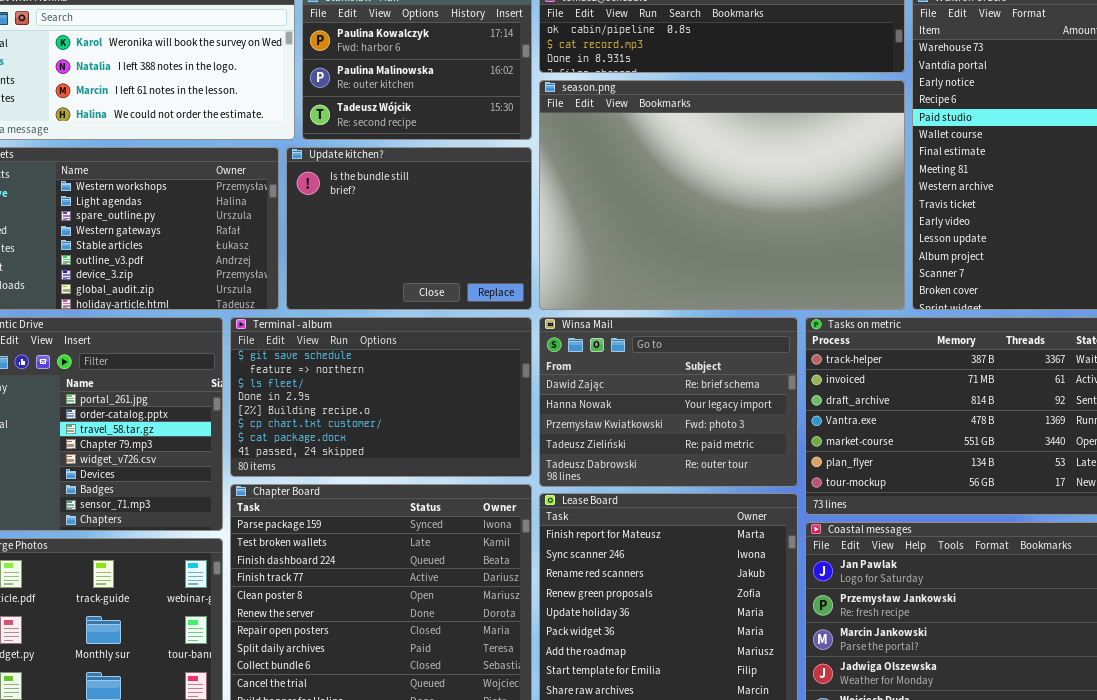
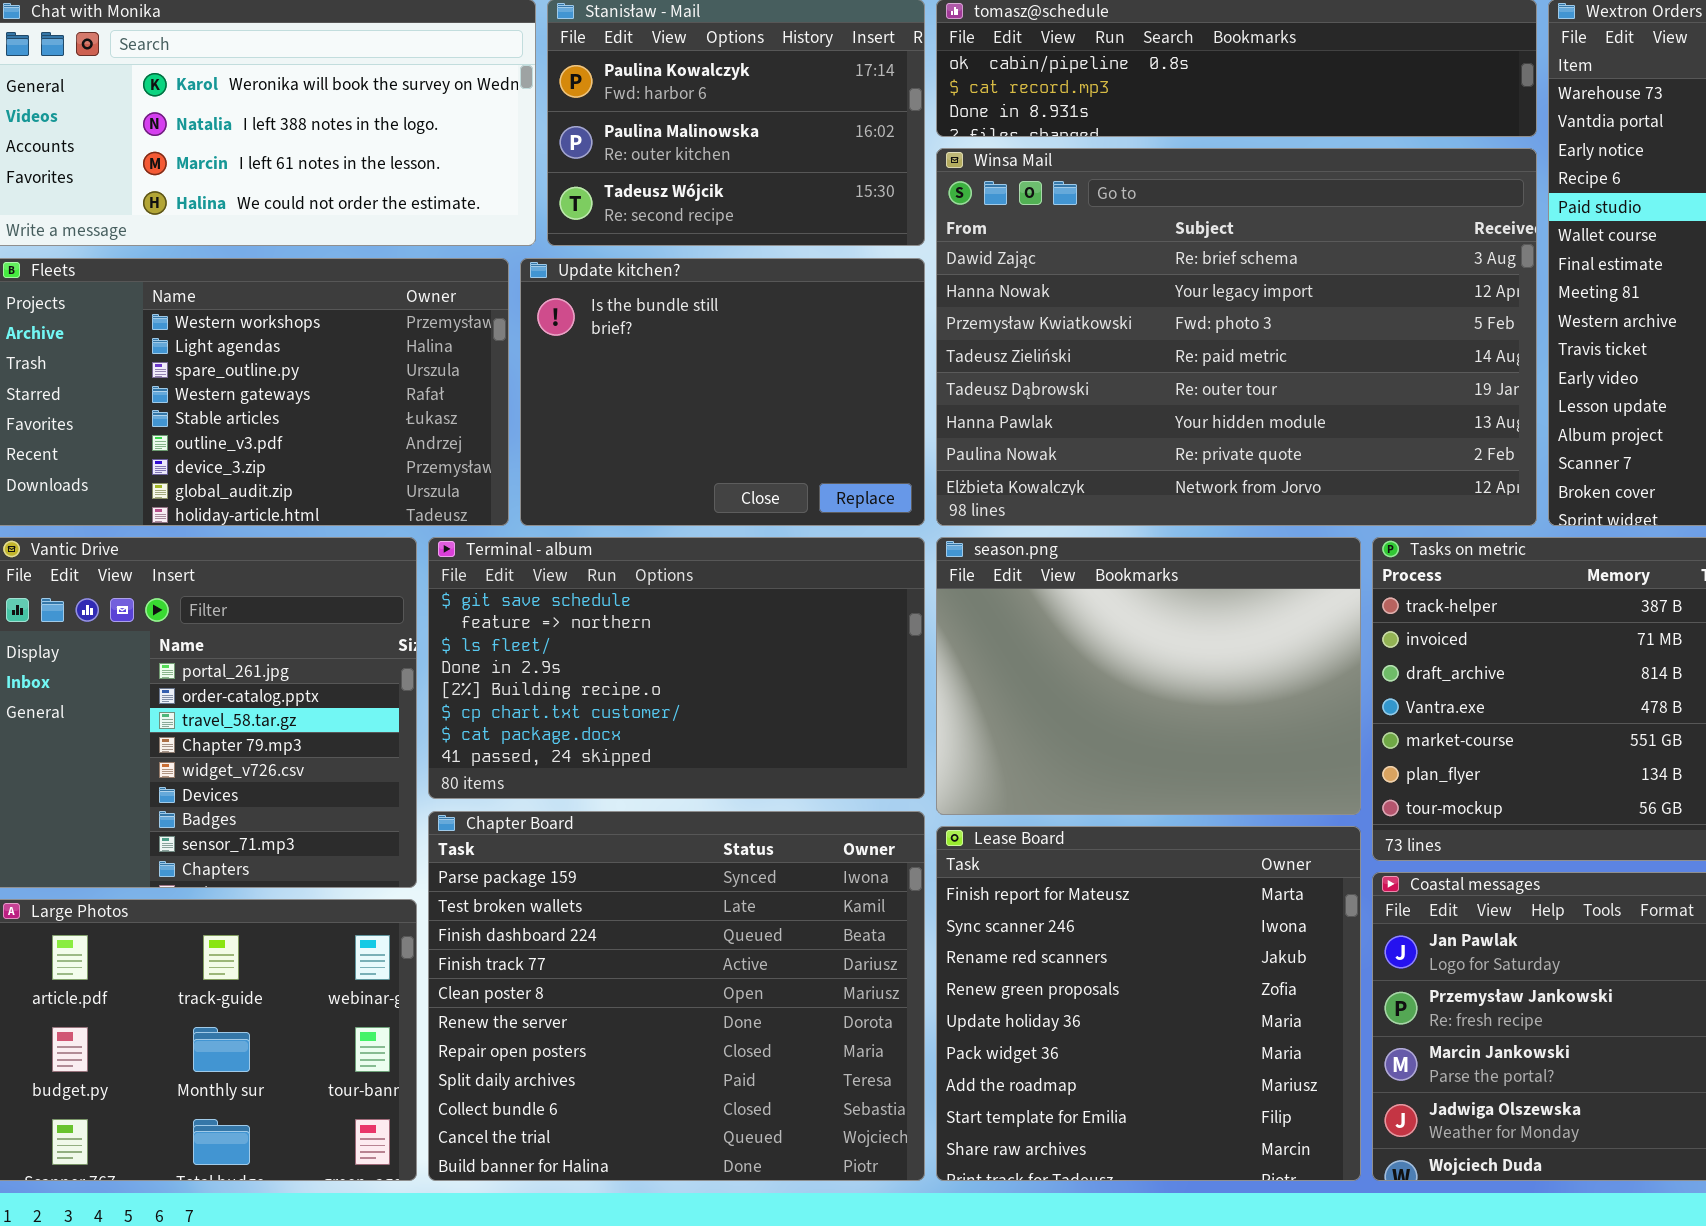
season.png: [539,80,905,310] -> [936,537,1361,815], moved, resized
Winsa Mail: [539,317,798,487] -> [936,148,1537,526], moved, resized

